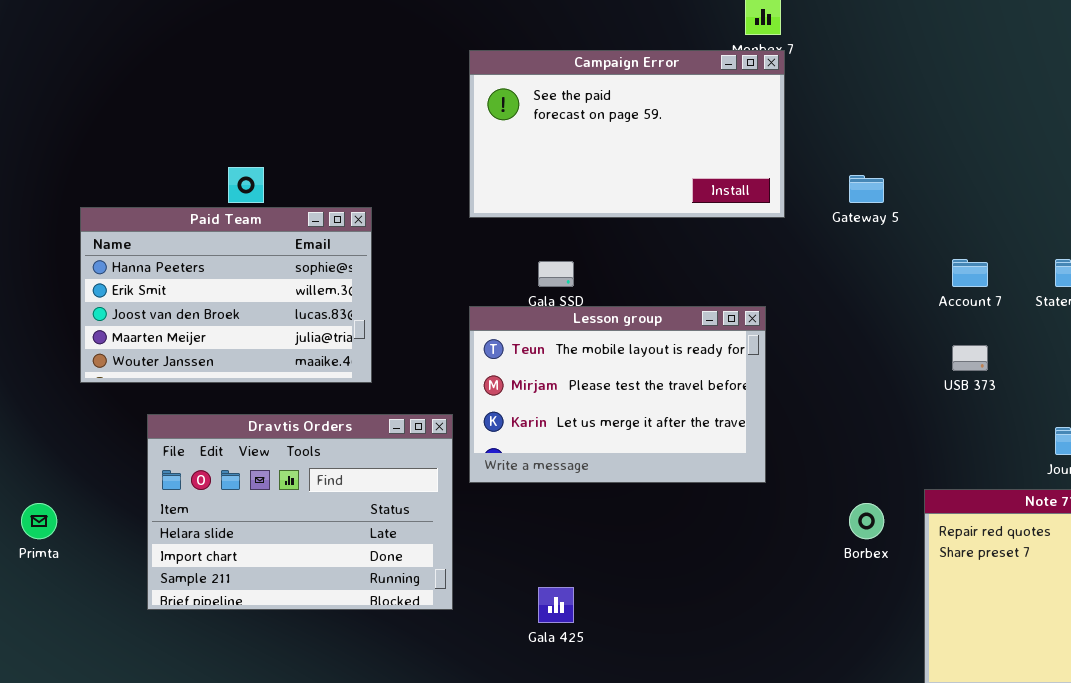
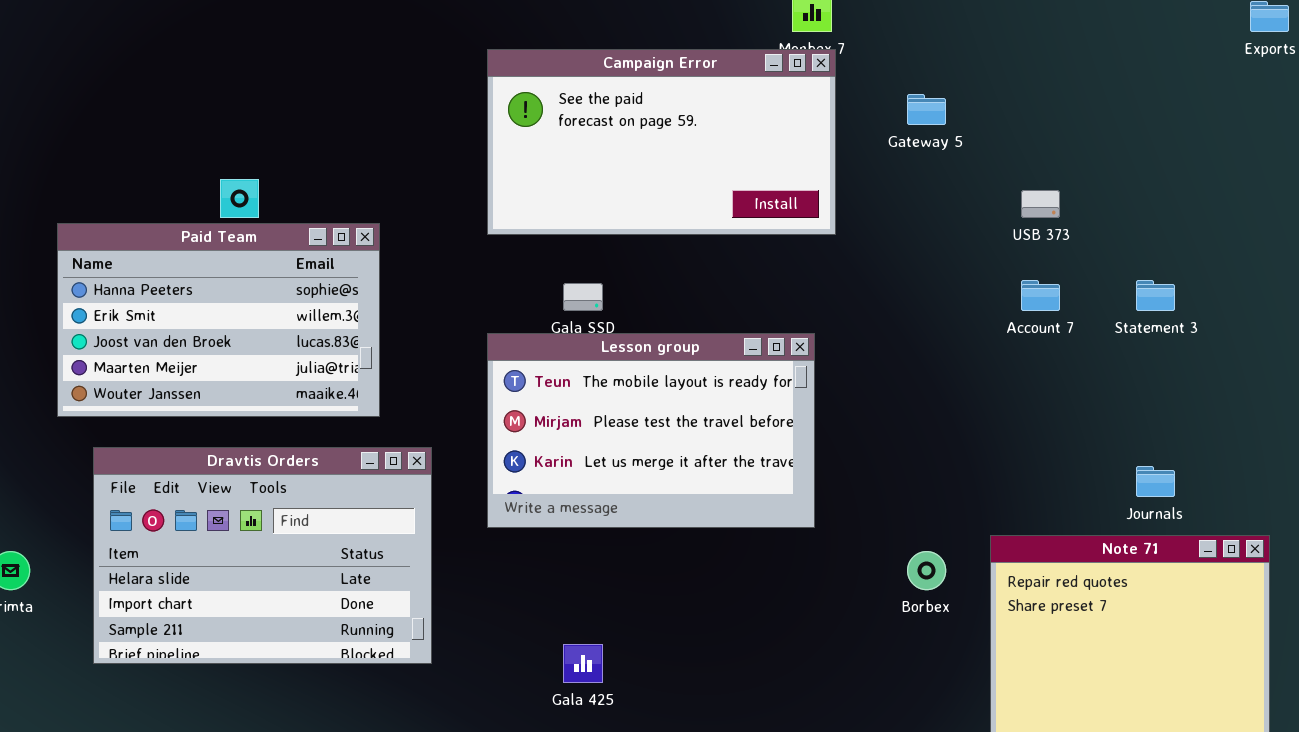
Gateway 5: [849,175,884,203] -> [907,94,946,125], moved
USB 373: [952,345,988,371] -> [1021,190,1060,218], moved
Dravtis Orders: [147,414,453,610] -> [93,447,432,664], moved

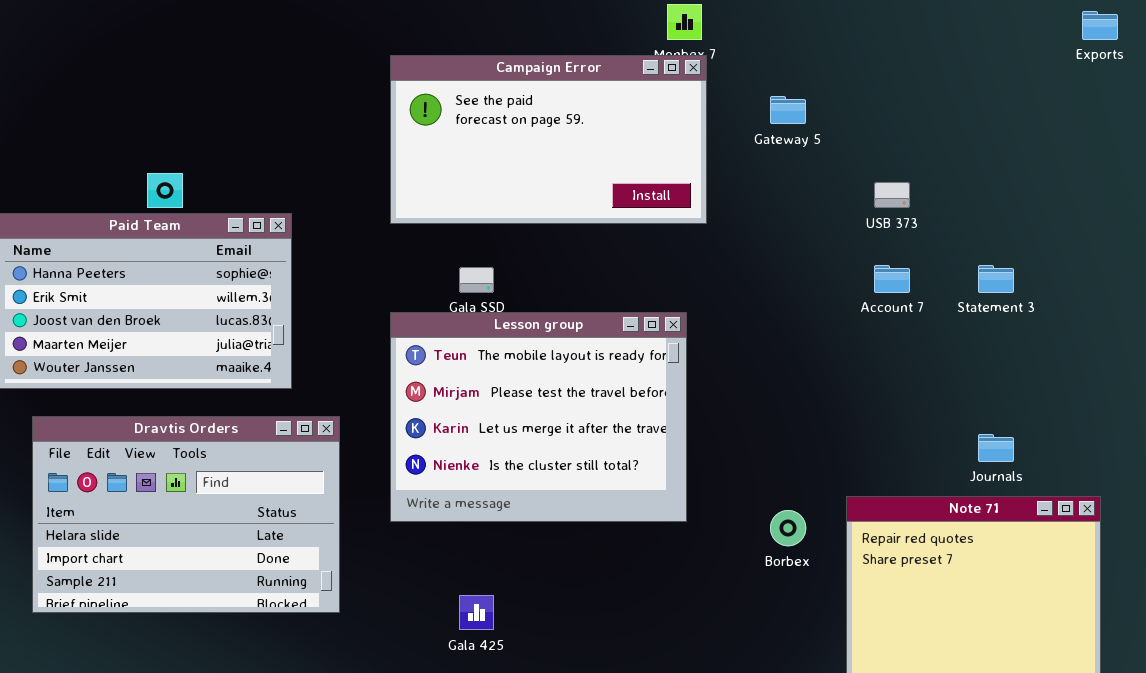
Lesson group: [487,333,815,528] -> [390,312,687,522], resized

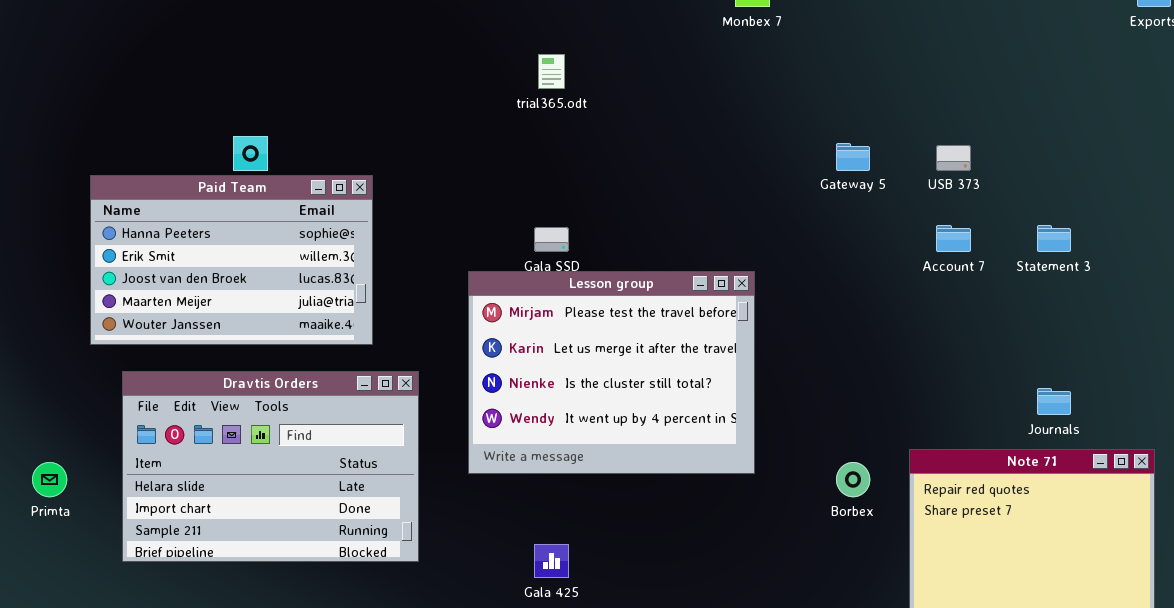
Campaign Error: [390,55,707,224] -> none, closed
Gateway 5: [770,96,806,124] -> [836,143,870,171], moved
Lesson group: [390,312,687,522] -> [468,271,755,474], scrolled down 1 row

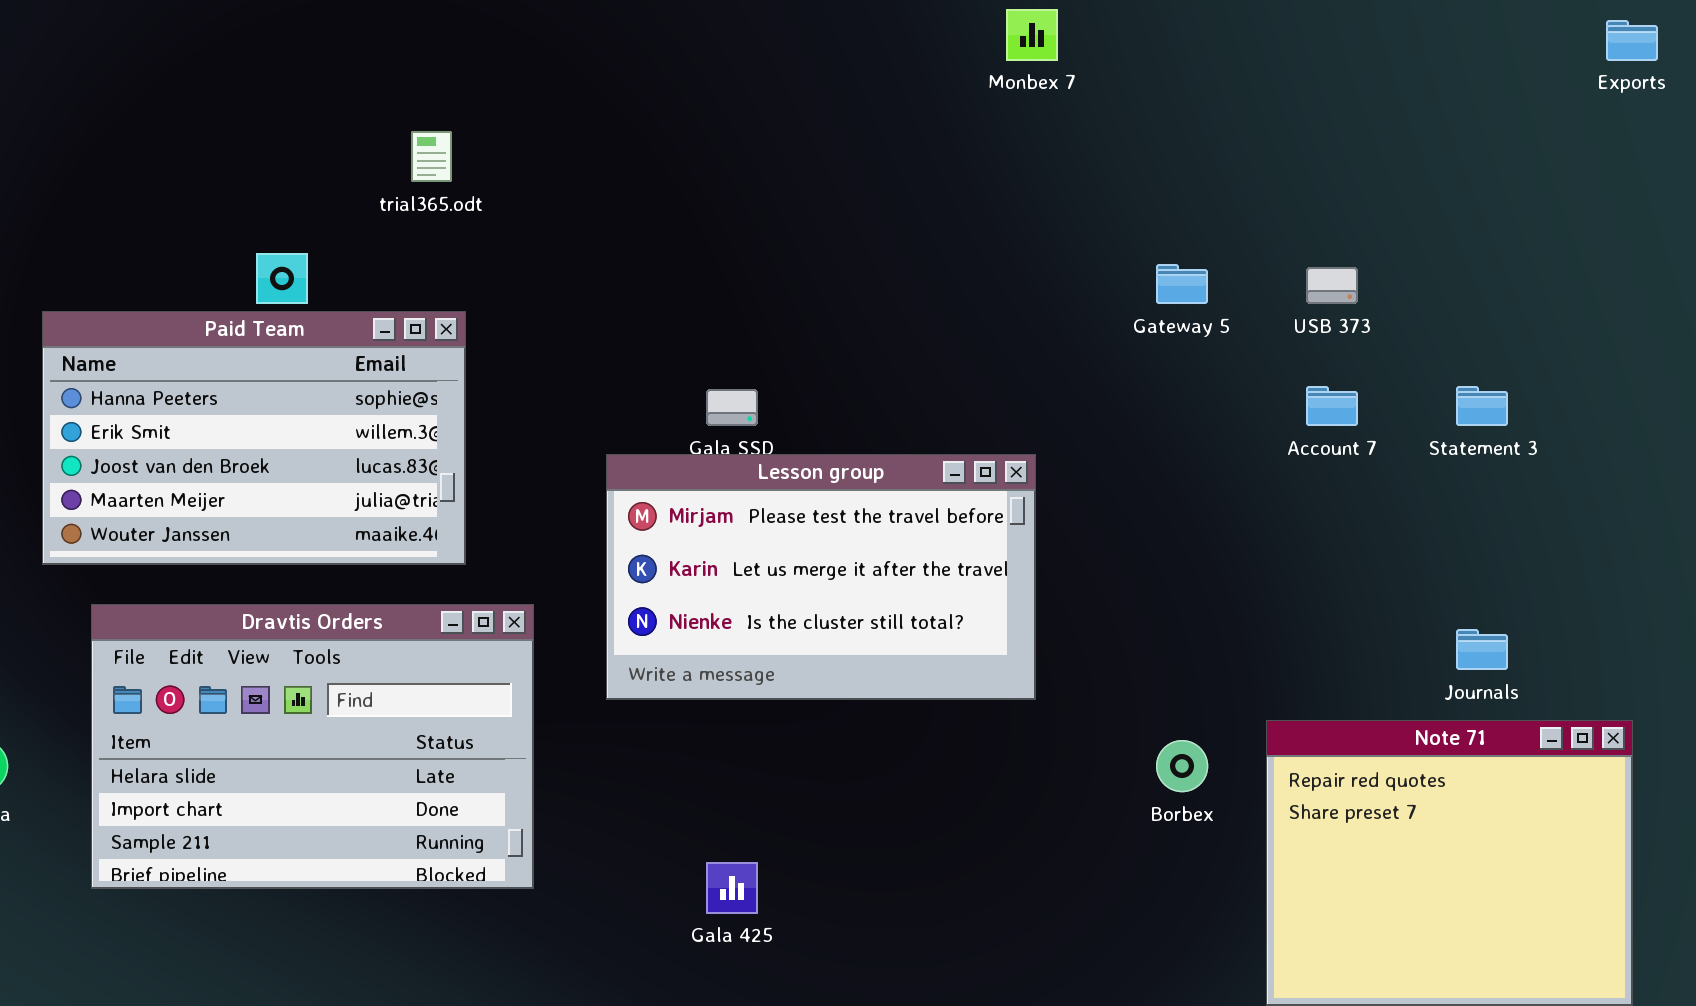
trial365.odt: [538,54,565,89] -> [411,131,452,182], moved
Lesson group: [468,271,755,474] -> [606,454,1036,700], resized

